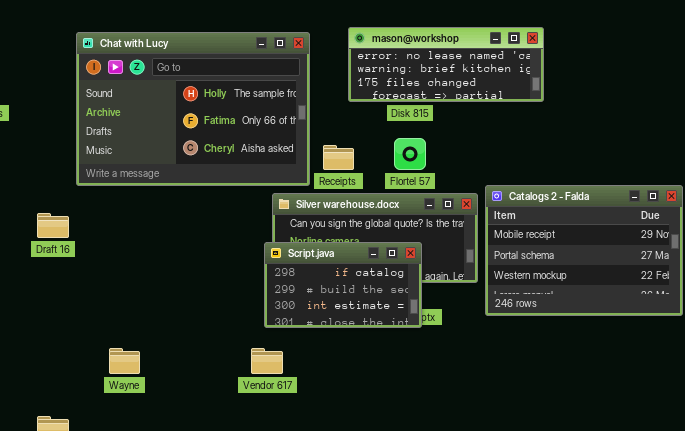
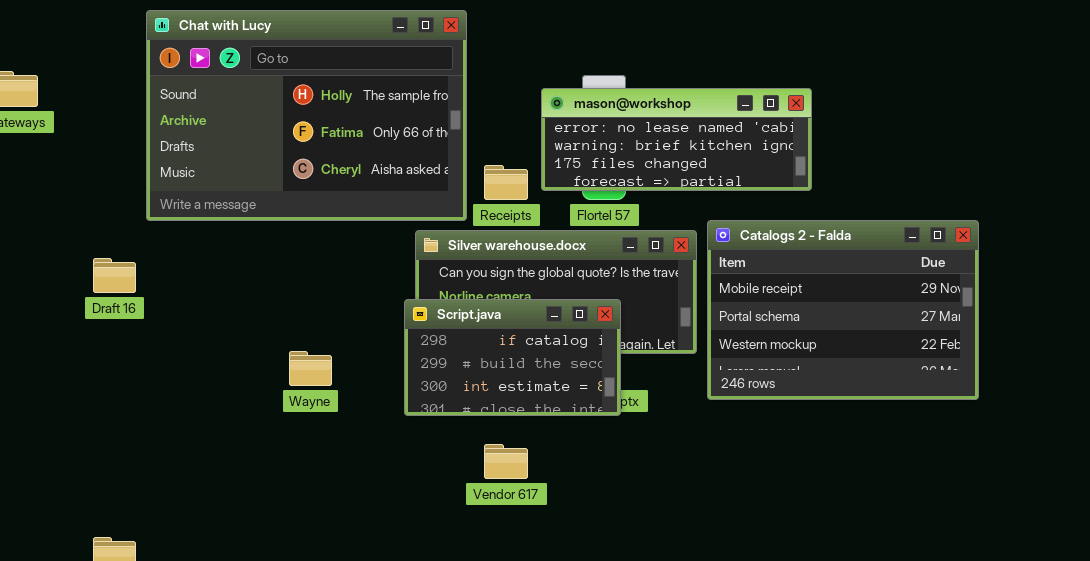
mason@workshop: [348,27,544,102] -> [541,88,812,191], moved
Wayne: [109,348,140,374] -> [289,351,332,386], moved
Vendor 617: [251,348,283,374] -> [484,444,528,479], moved

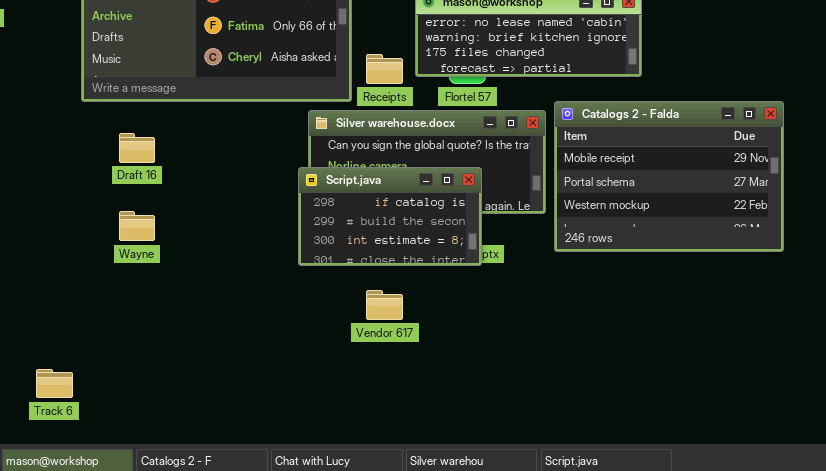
Draft 16: [93,258,136,293] -> [119,133,155,163], moved
Wayne: [289,351,332,386] -> [119,211,155,241], moved

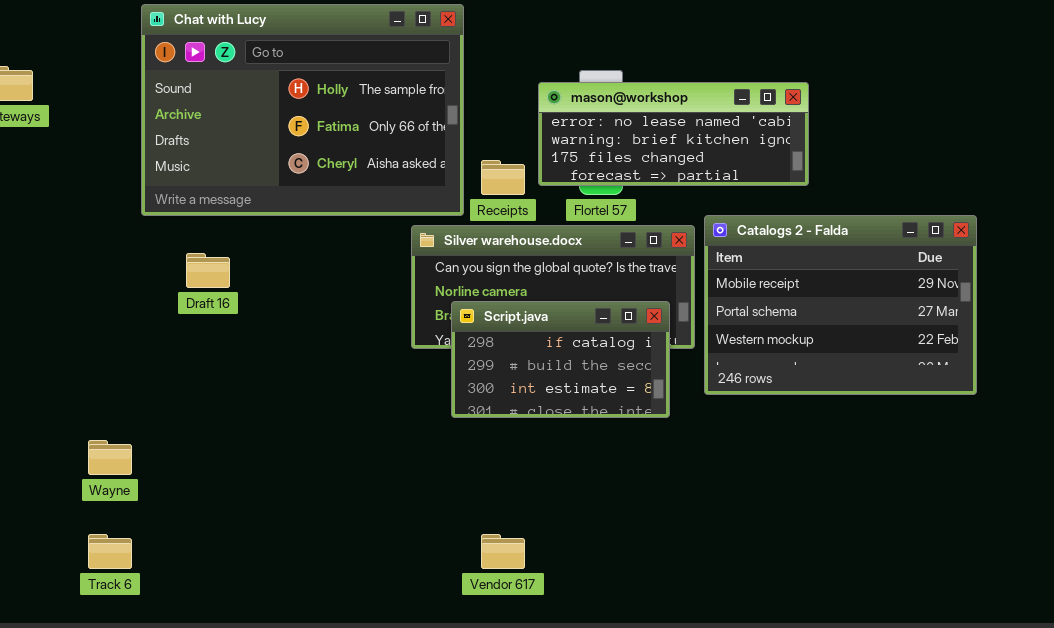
Script.java: [298,167,482,266] -> [451,301,670,418], moved
Wayne: [119,211,155,241] -> [88,440,132,475], moved
Vendor 617: [366,290,403,320] -> [481,534,525,569], moved

